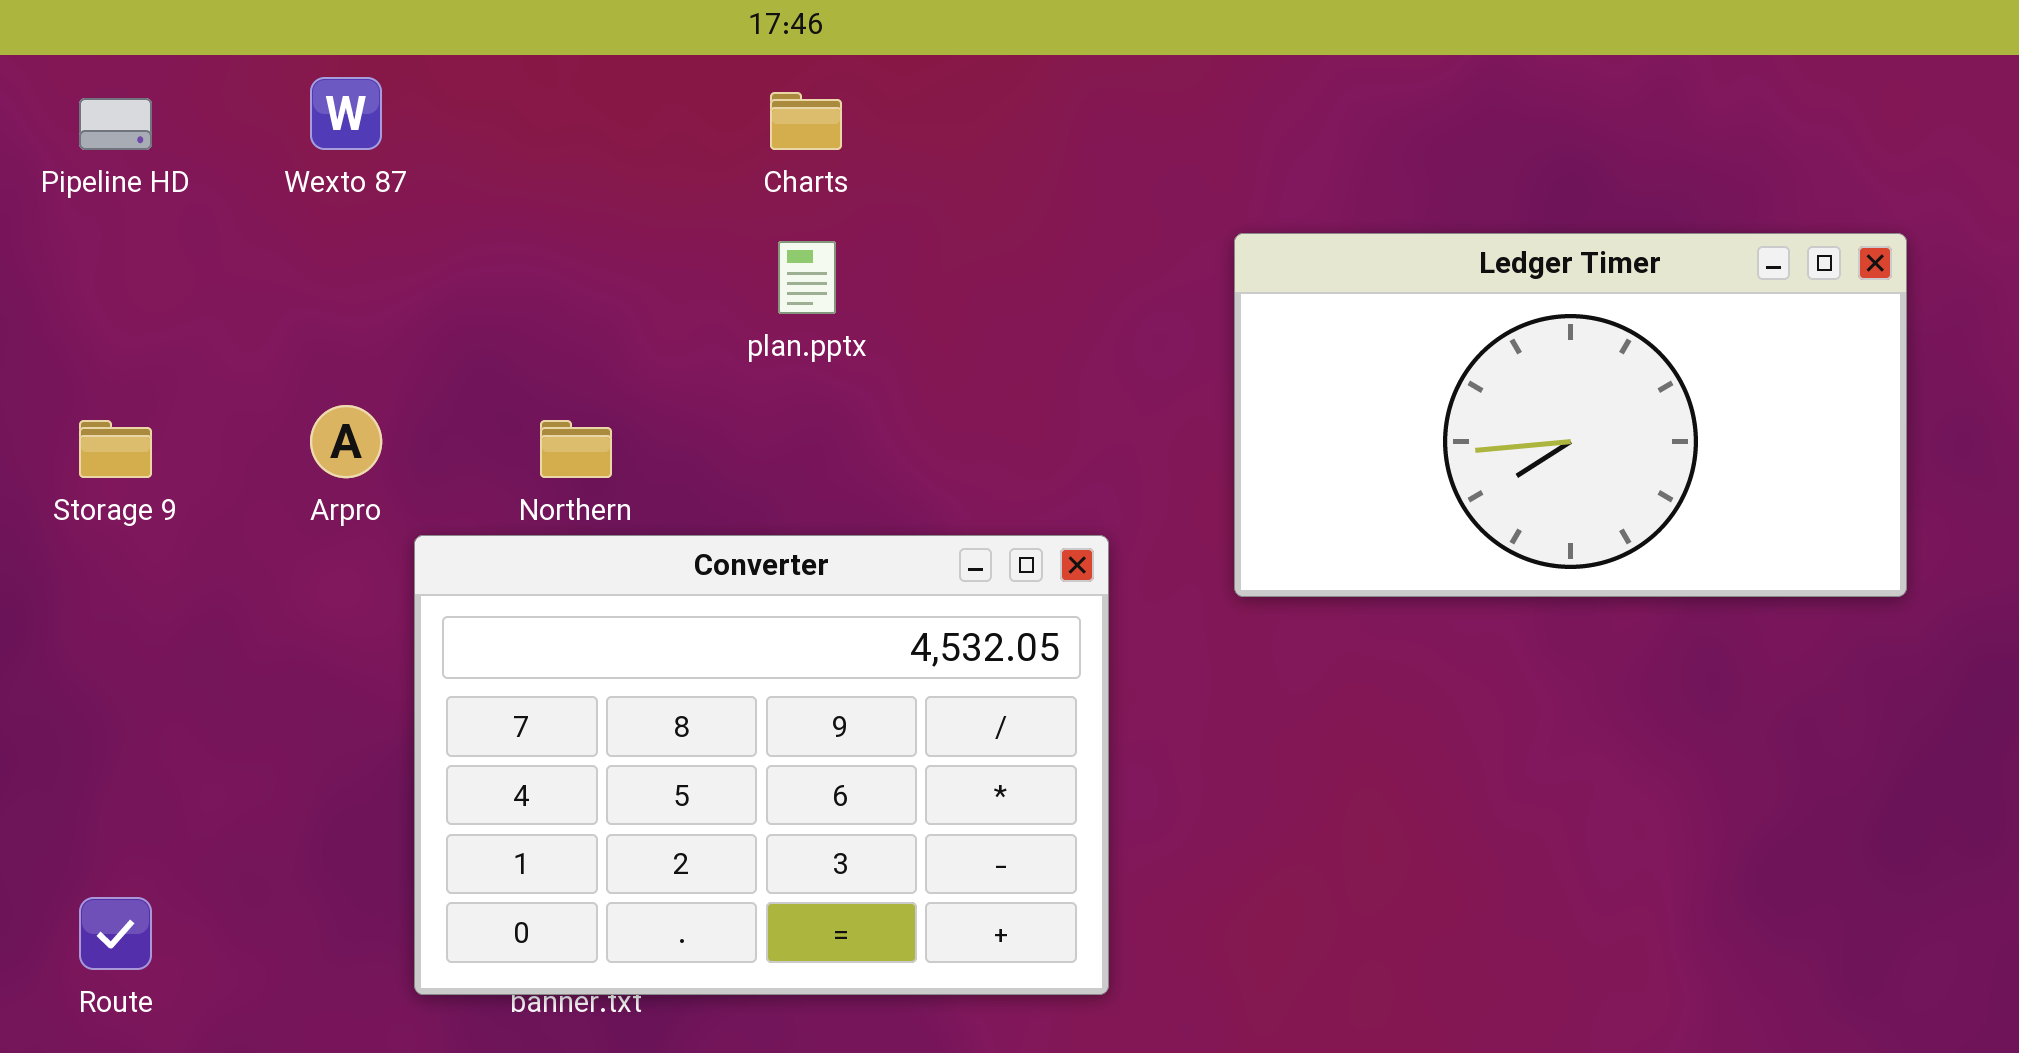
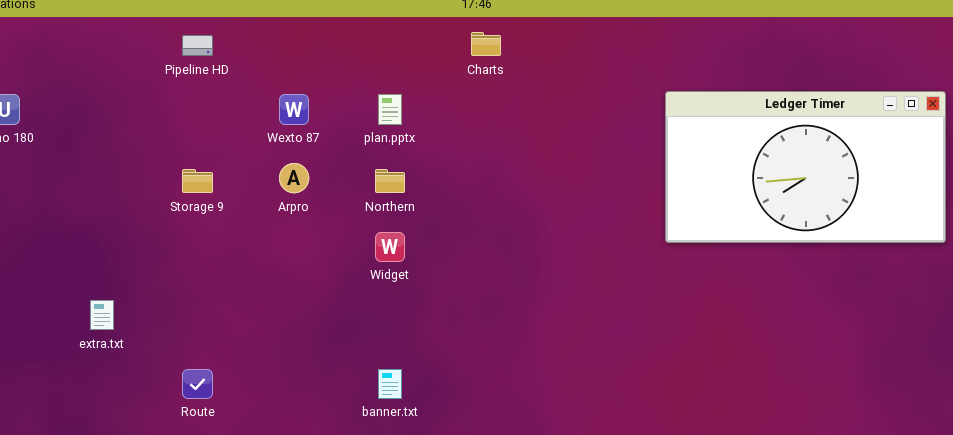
Wexto 87: [310,77,382,150] -> [279,94,309,125], moved
plan.pptx: [778,241,836,314] -> [378,94,402,125], moved
Converter: [414,535,1109,995] -> none, closed

